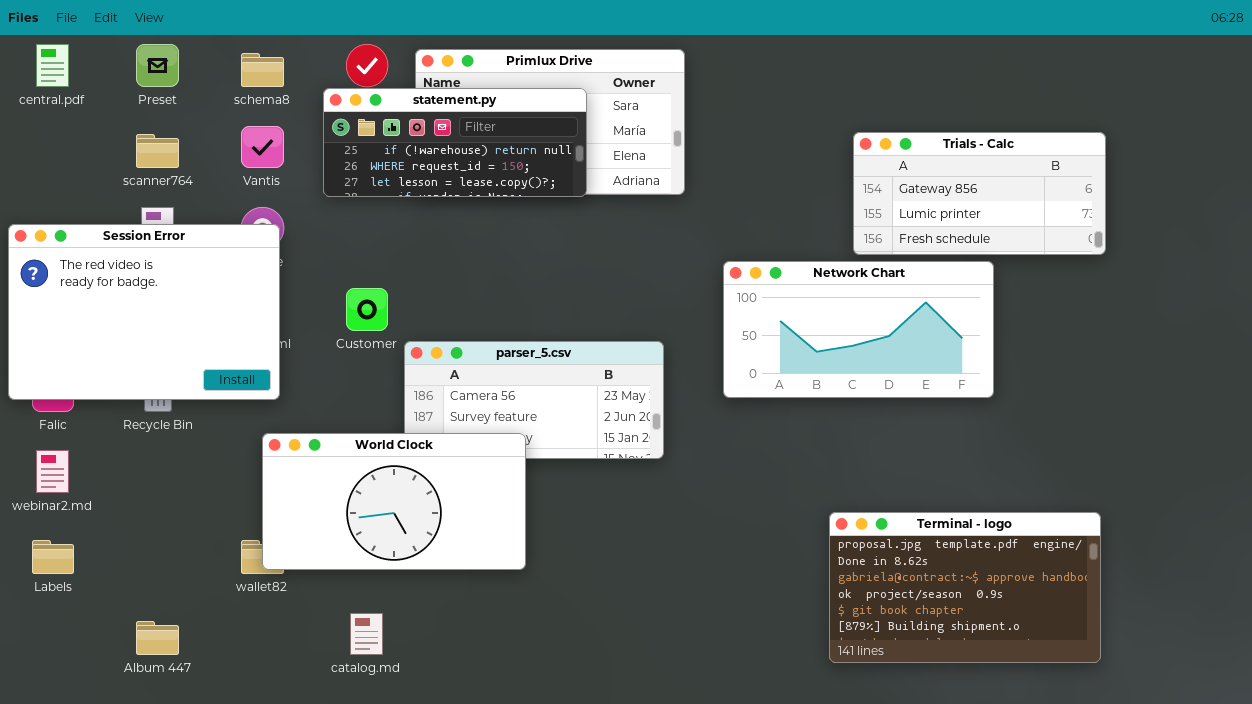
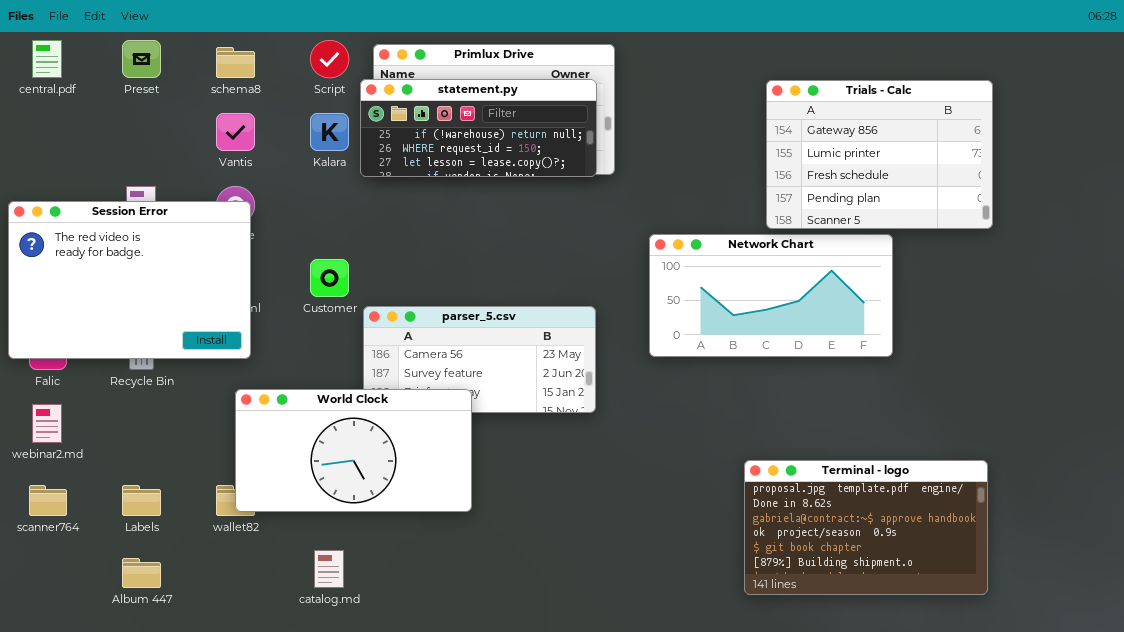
statement.py: [323,88,587,197] -> [360,79,597,177], moved
Trials - Calc: [853,132,1106,255] -> [766,80,993,229], resized
scanner764: [136,134,179,168] -> [29,485,67,516], moved
Labels: [32,540,74,574] -> [122,485,161,516], moved

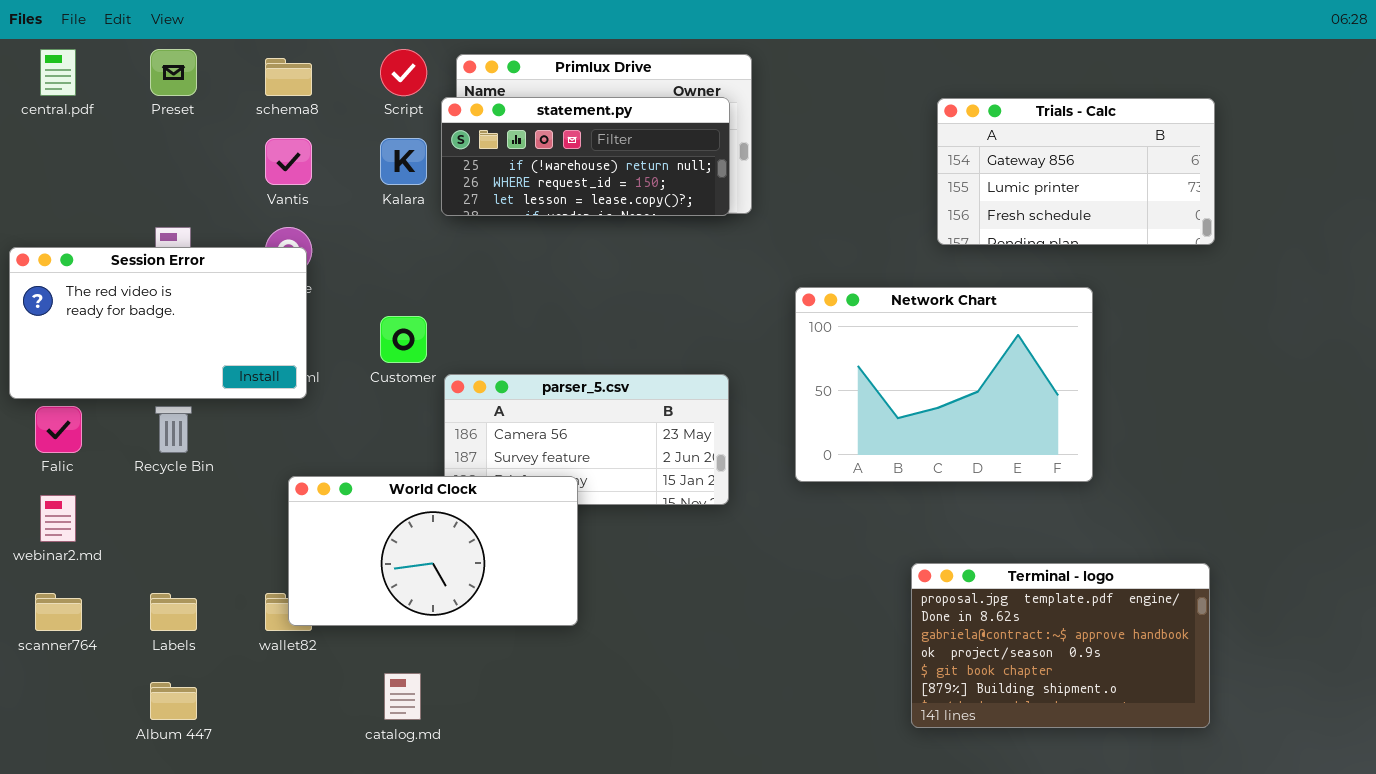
Trials - Calc: [766,80,993,229] -> [937,98,1215,245], resized
Session Error: [8,201,251,359] -> [9,247,307,399], resized
Network Chart: [649,234,893,357] -> [795,287,1093,482], resized

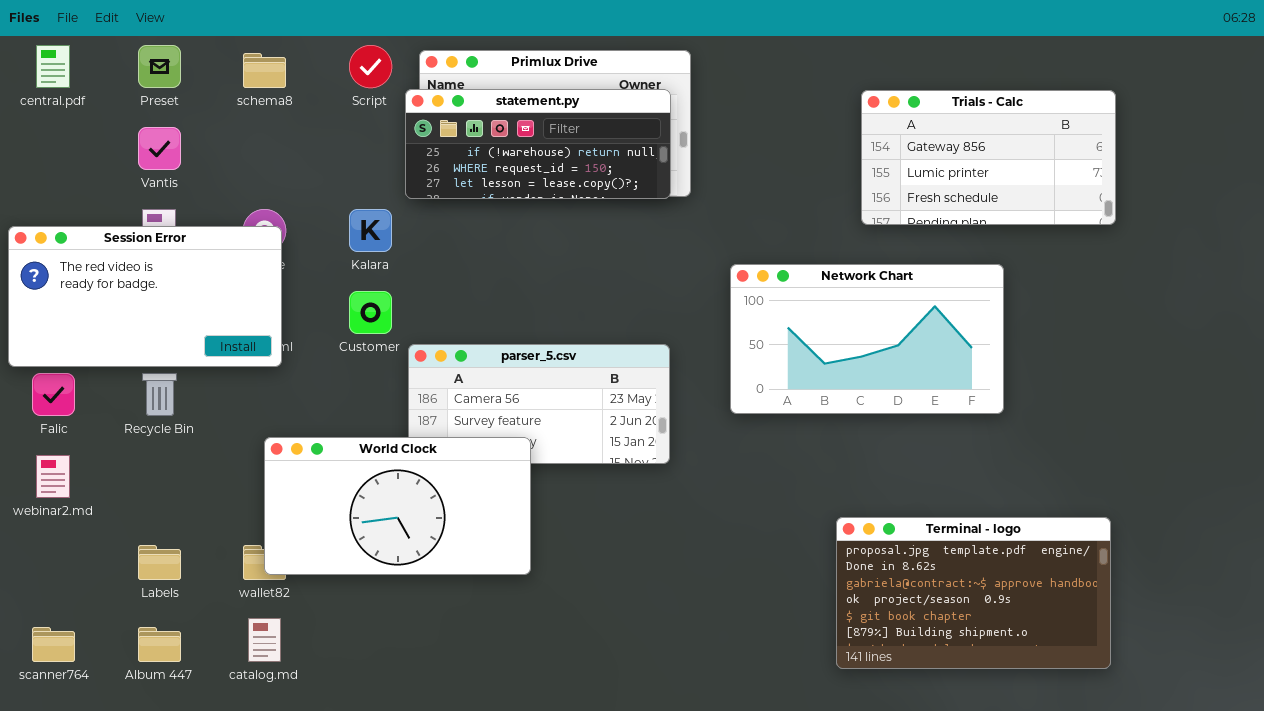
Vantis: [265,138,312,185] -> [138,127,181,170], moved
Kalara: [380,138,427,185] -> [349,209,392,252], moved
Network Chart: [795,287,1093,482] -> [730,264,1004,414], resized
scanner764: [35,593,82,631] -> [32,627,75,662], moved
catalog.md: [384,673,421,720] -> [248,618,281,662], moved

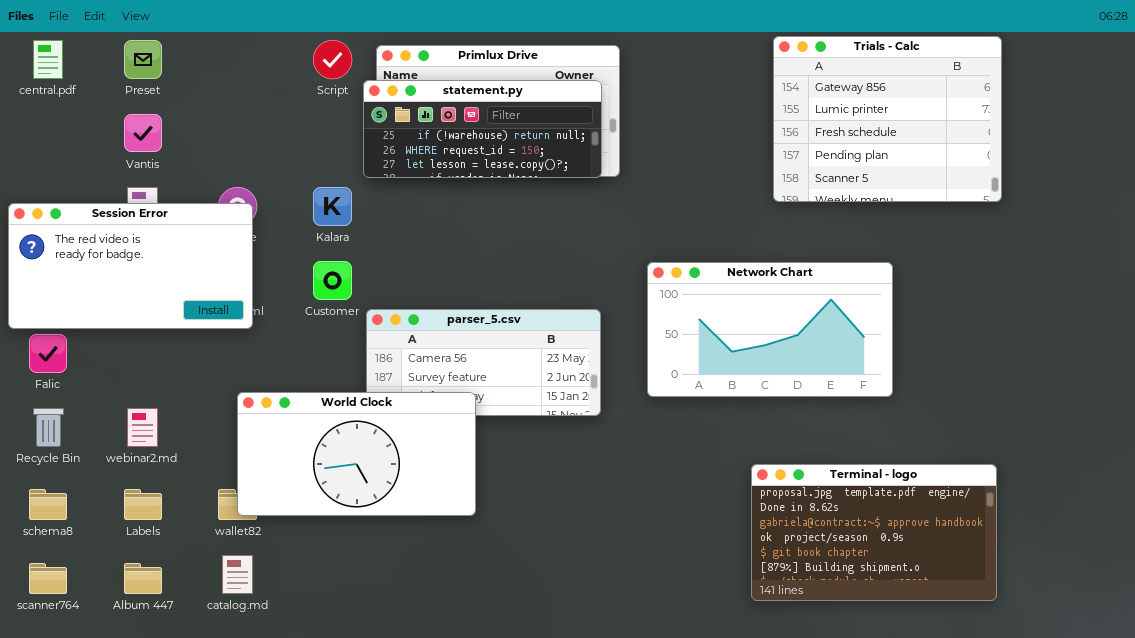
schema8: [243,53,286,88] -> [29,489,67,520], moved
Trials - Calc: [861,90,1116,225] -> [773,36,1002,202], resized
Network Chart: [730,264,1004,414] -> [647,262,893,397], moved
Recycle Bin: [142,373,177,416] -> [33,408,64,447], moved
webinar2.md: [36,455,70,498] -> [127,408,158,447], moved

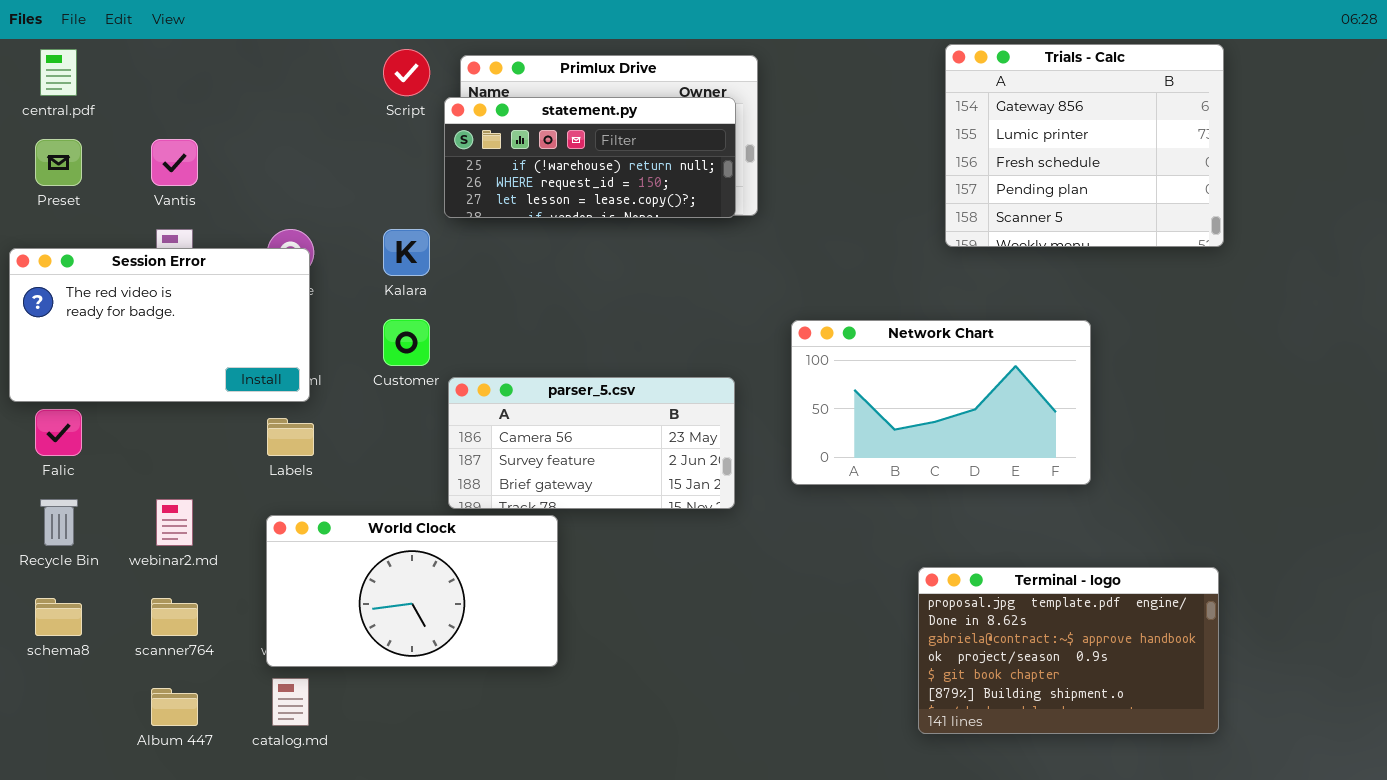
Preset: [124,40,162,79] -> [35,139,82,186], moved
World Clock: [237,392,476,516] -> [266,515,558,667], moved
Labels: [124,489,162,520] -> [267,418,314,456], moved
scanner764: [29,563,67,594] -> [151,598,198,636], moved

